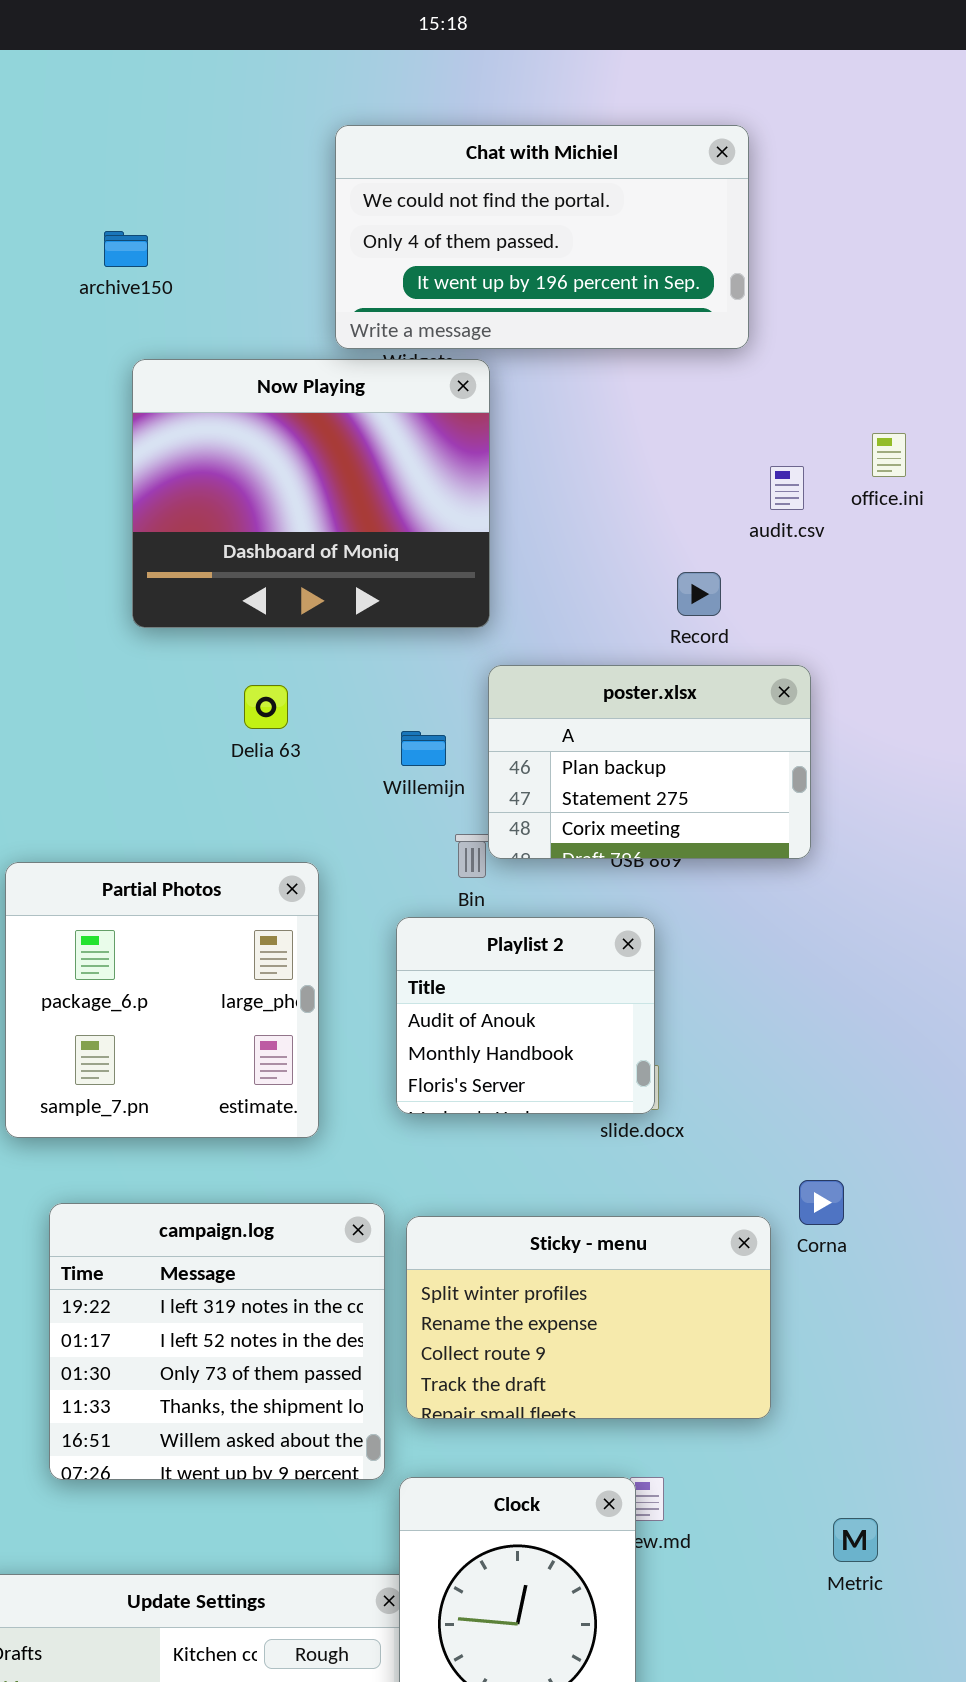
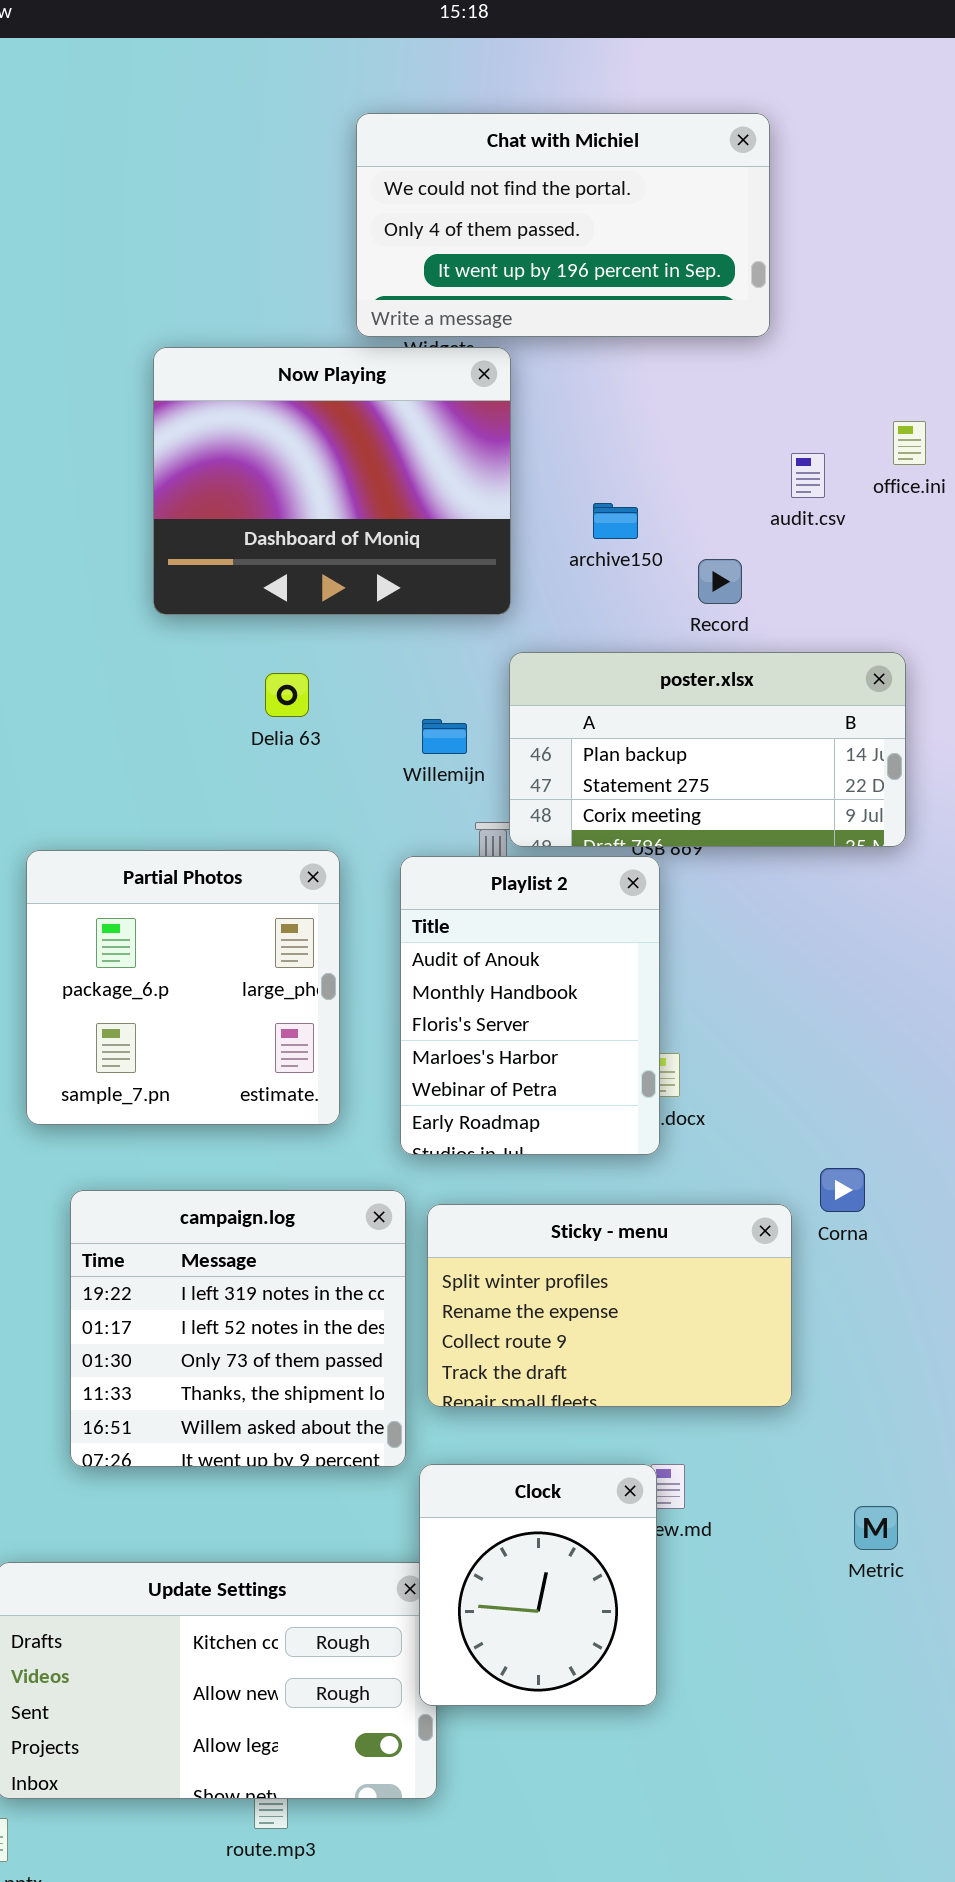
archive150: [104,231,148,267] -> [593,503,638,539], moved
poster.xlsx: [488,665,811,859] -> [509,652,906,847], resized
Playlist 2: [396,917,655,1114] -> [400,856,660,1155], moved, resized

